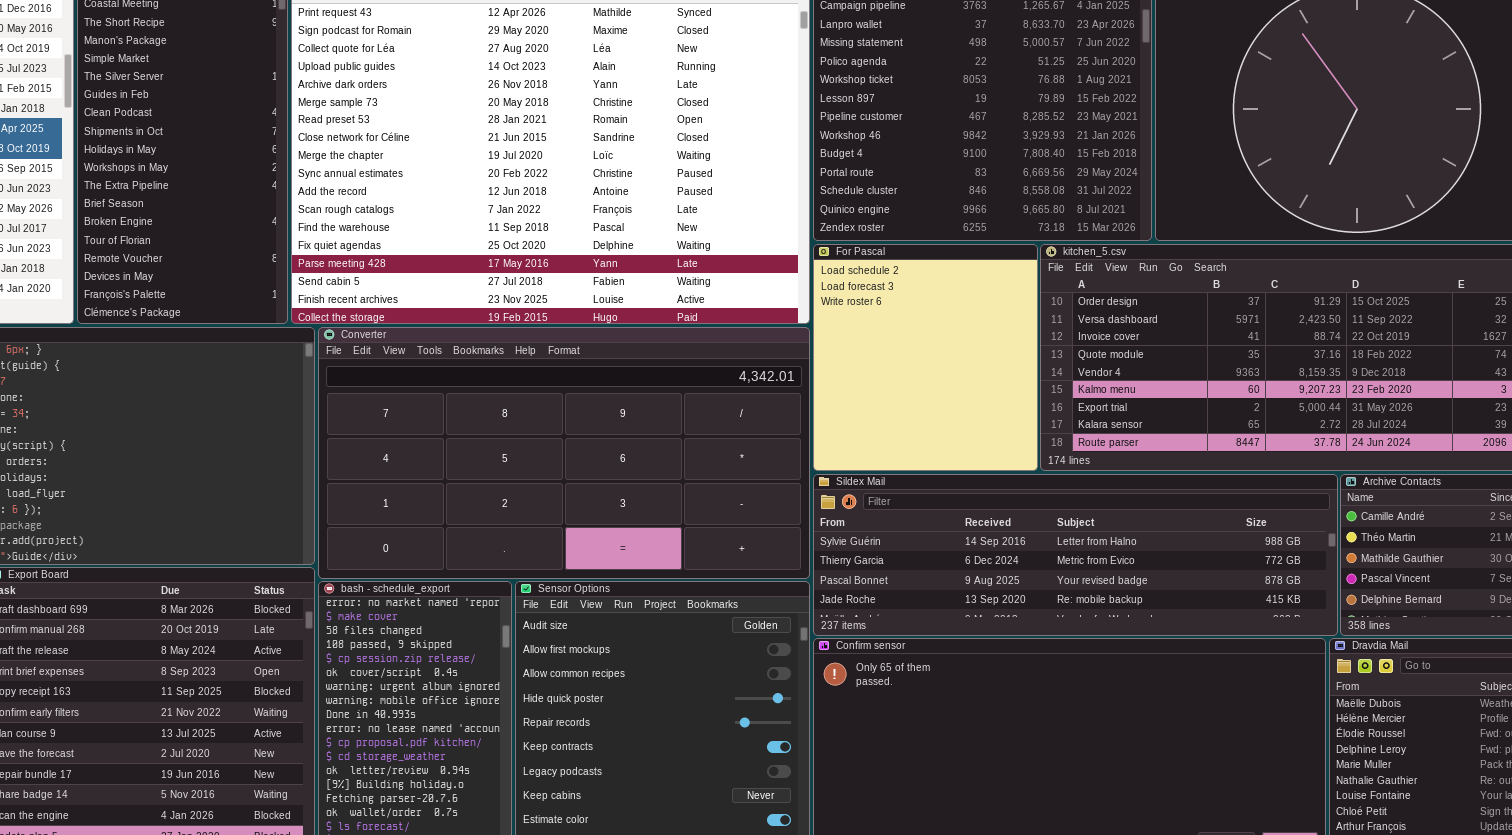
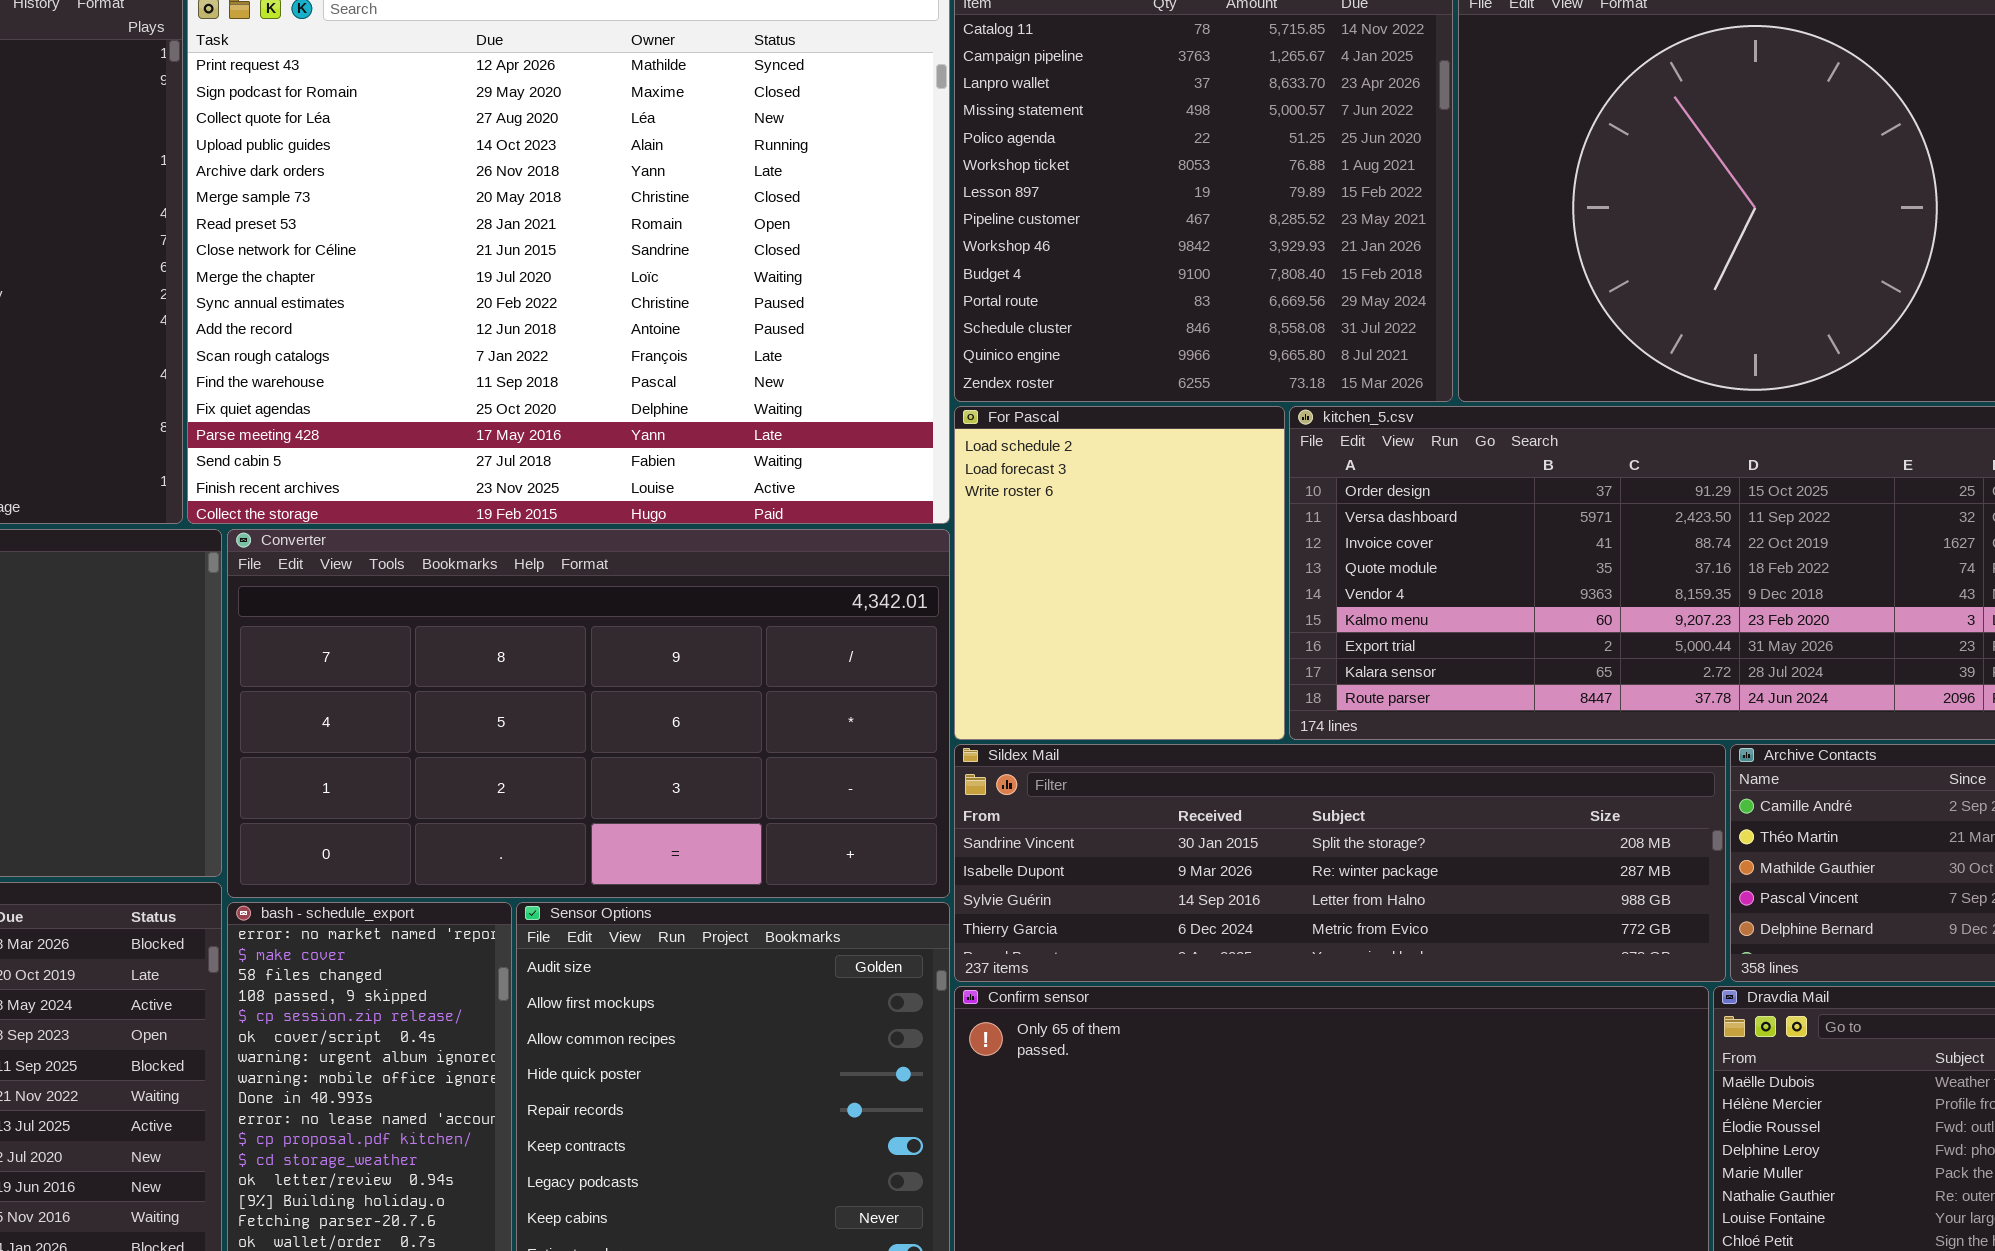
Sildex Mail: [813,474,1338,636] -> [954,744,1726,982], scrolled up 2 rows

